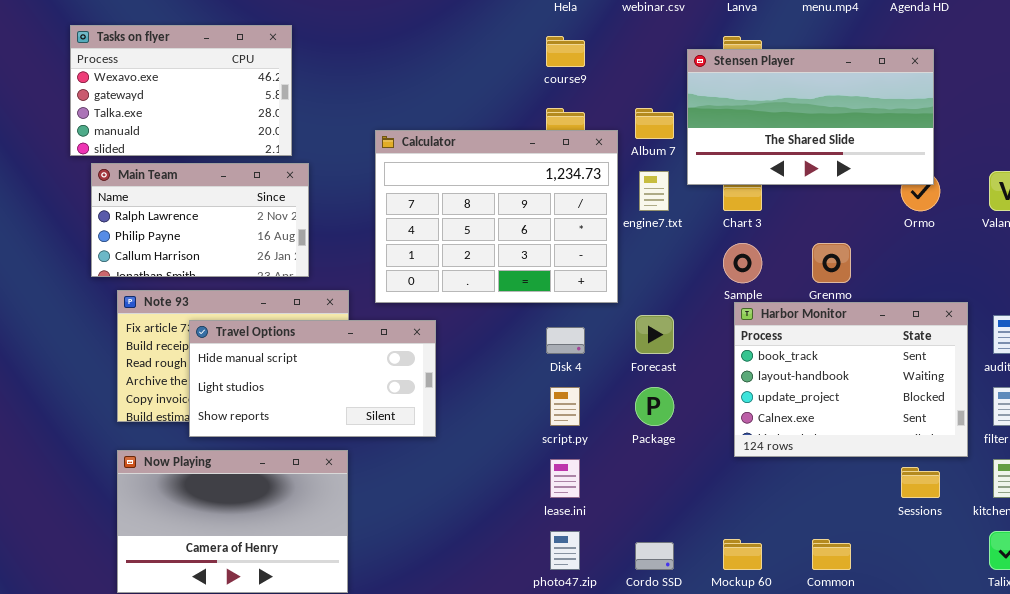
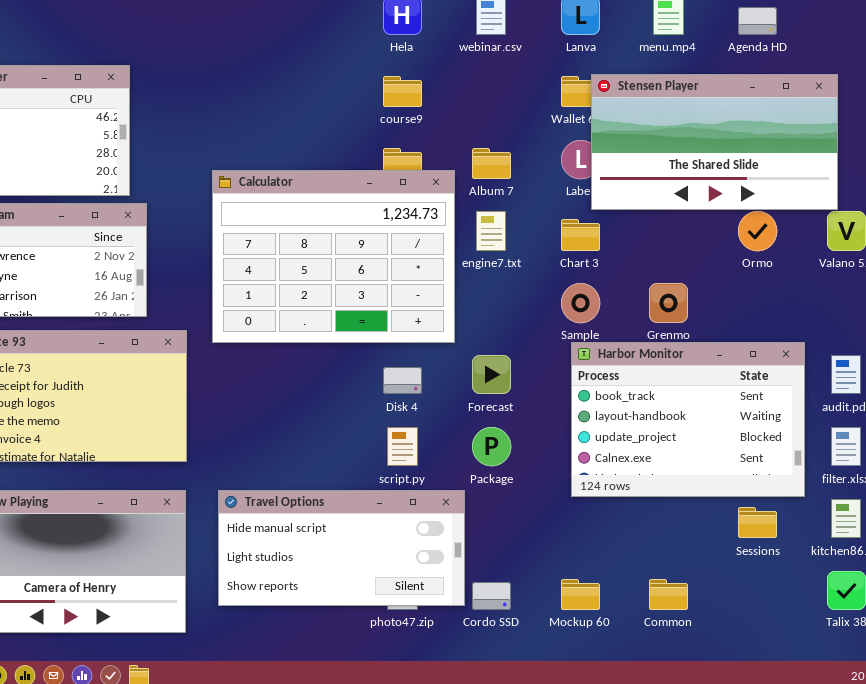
Stensen Player: [687,49,934,185] -> [591,74,838,210], moved
Travel Options: [189,320,436,437] -> [218,490,465,606], moved

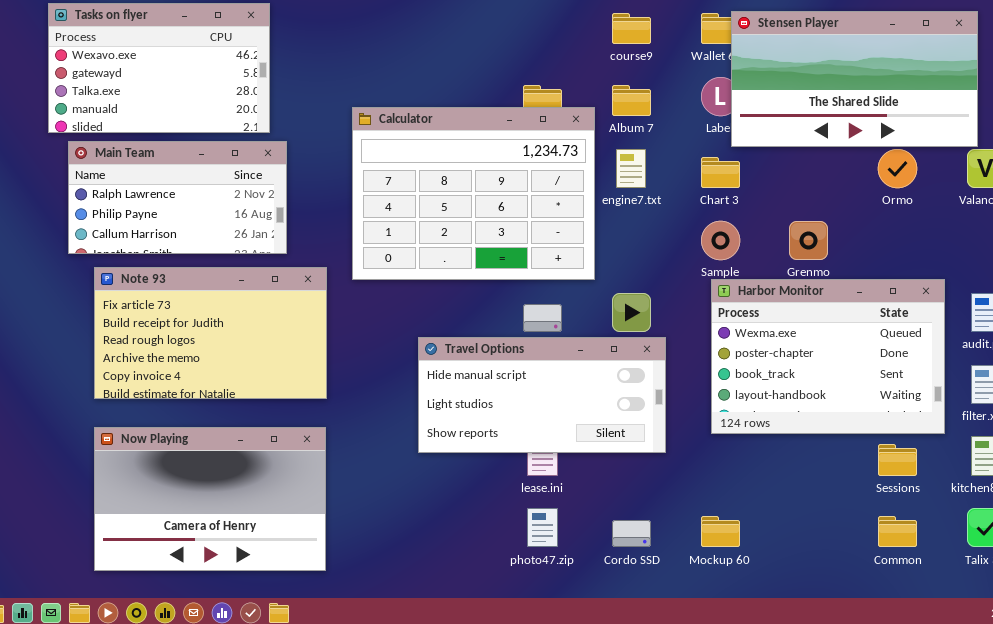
course9: [383,76,422,107] -> [612,13,651,44], moved
Harbor Monitor: [571,342,805,497] -> [711,279,945,434], scrolled up 2 rows
Travel Options: [218,490,465,606] -> [418,337,666,453], moved
Common: [649,579,688,610] -> [878,516,917,547], moved

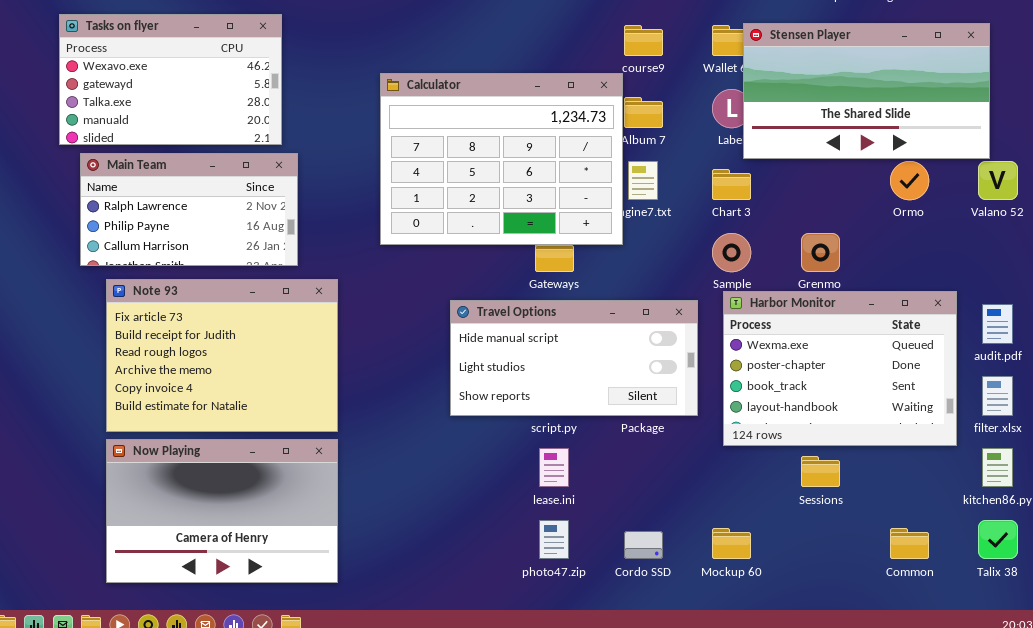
Calculator: [352,107,595,280] -> [380,73,623,245], moved
Note 93: [94,267,327,399] -> [106,279,338,432], resized
Travel Options: [418,337,666,453] -> [450,300,698,416], moved
Sessions: [878,444,917,476] -> [801,456,840,487], moved

